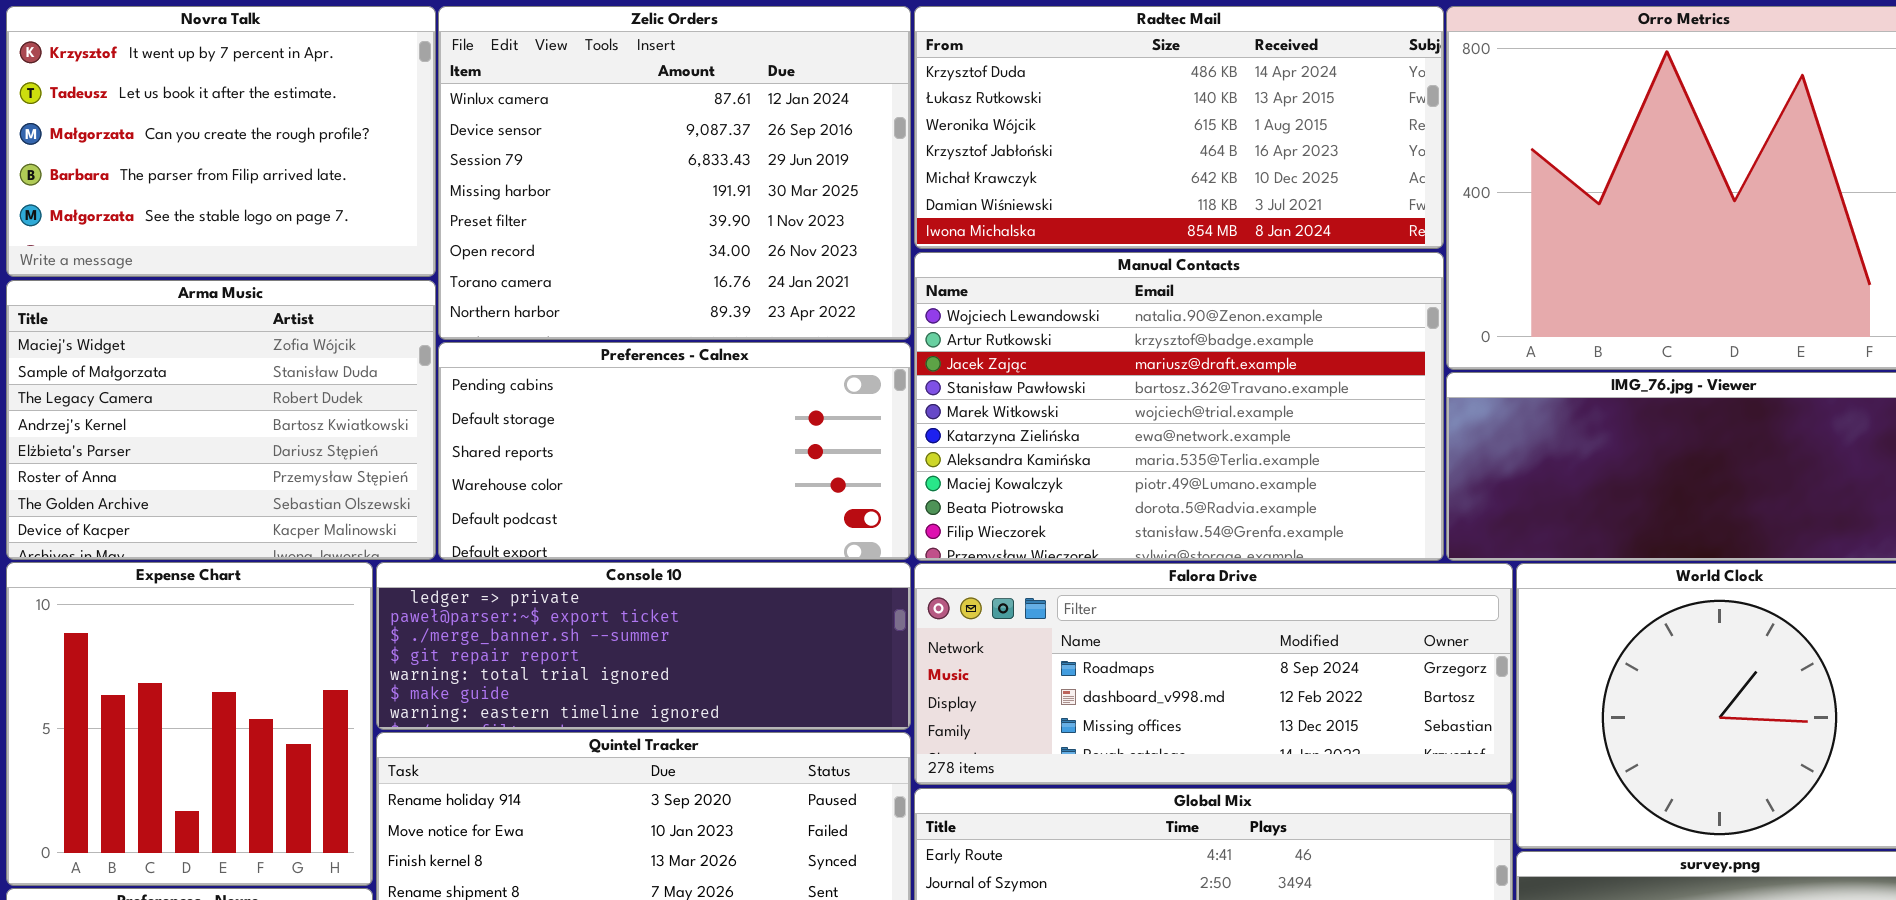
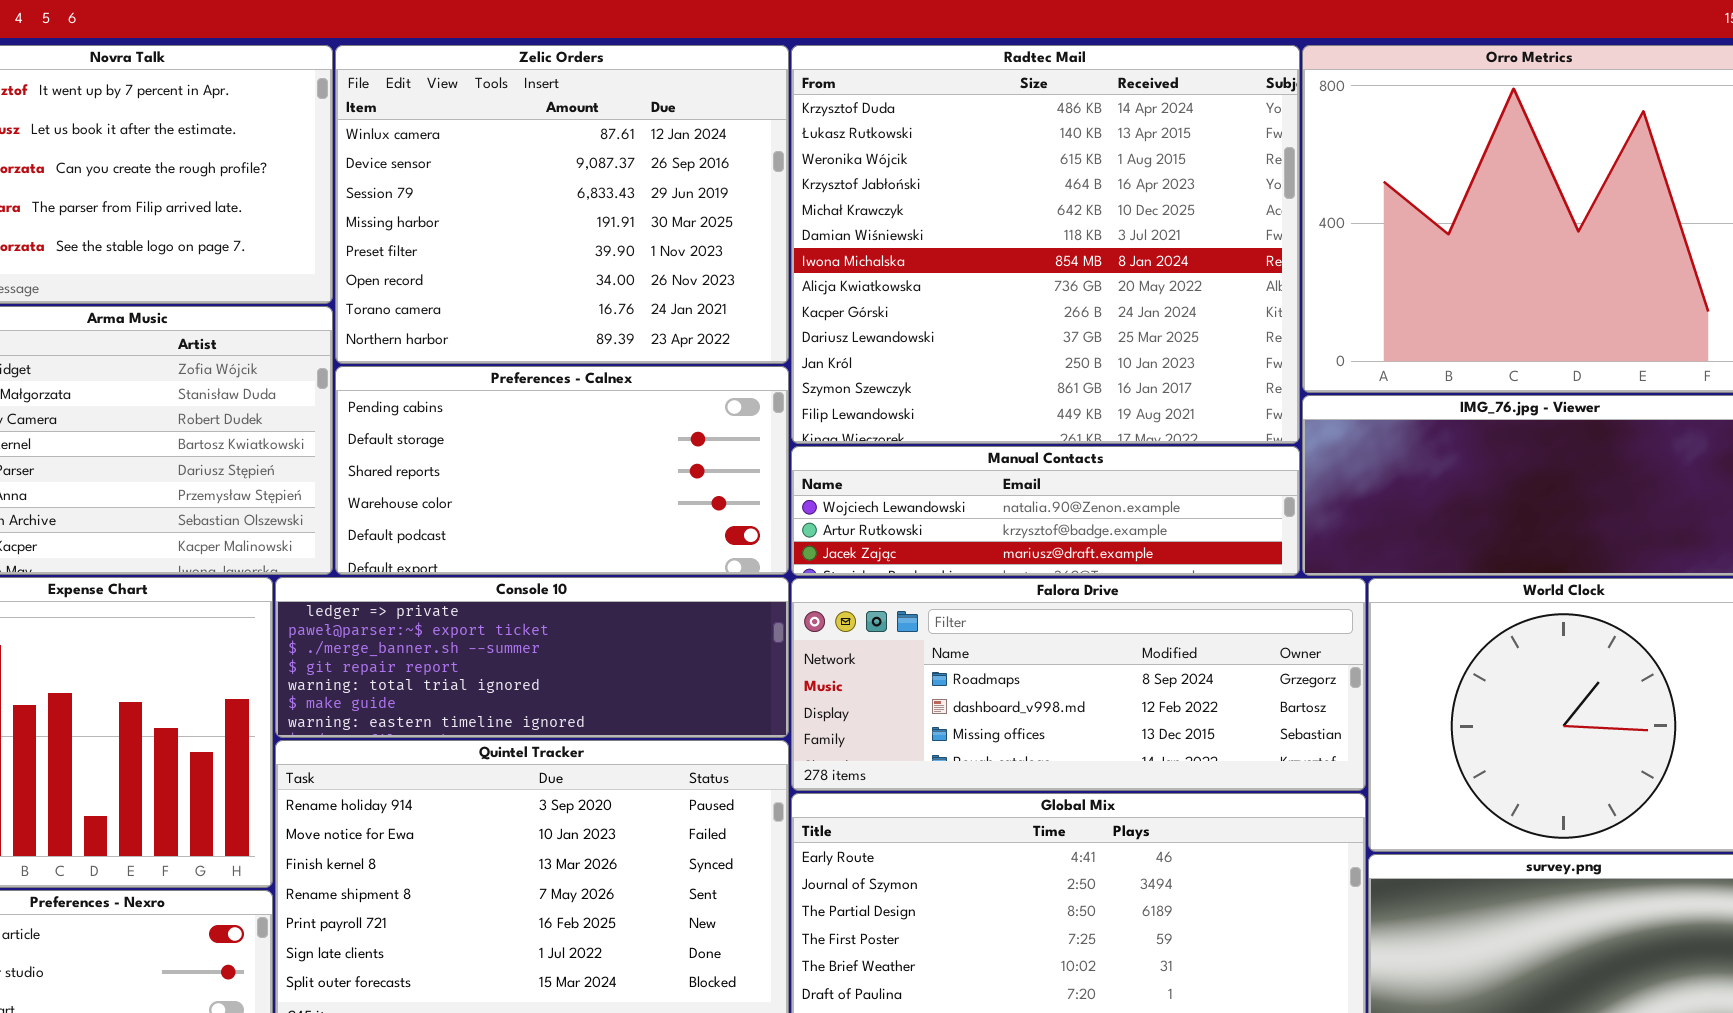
Radtec Mail: [914,6,1444,249] -> [791,45,1300,444], resized
Manual Contacts: [914,252,1444,561] -> [791,446,1300,576], resized

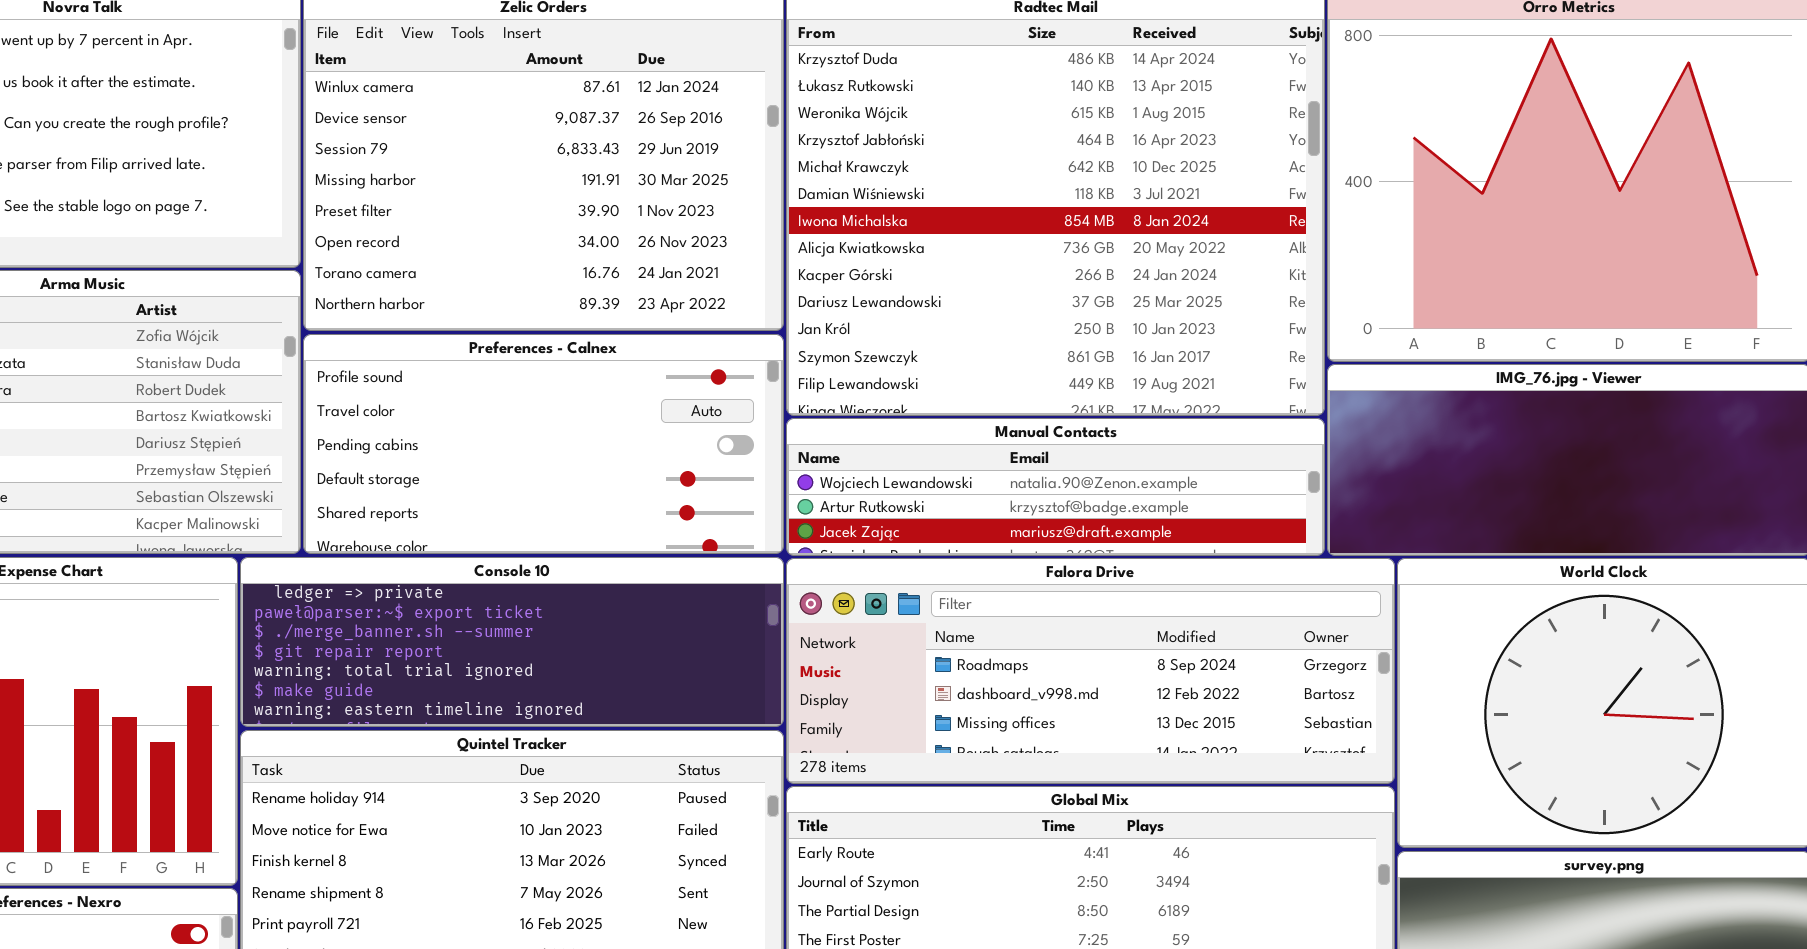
Preferences - Calnex: [335,366,789,575] -> [303,334,784,554], scrolled up 2 rows

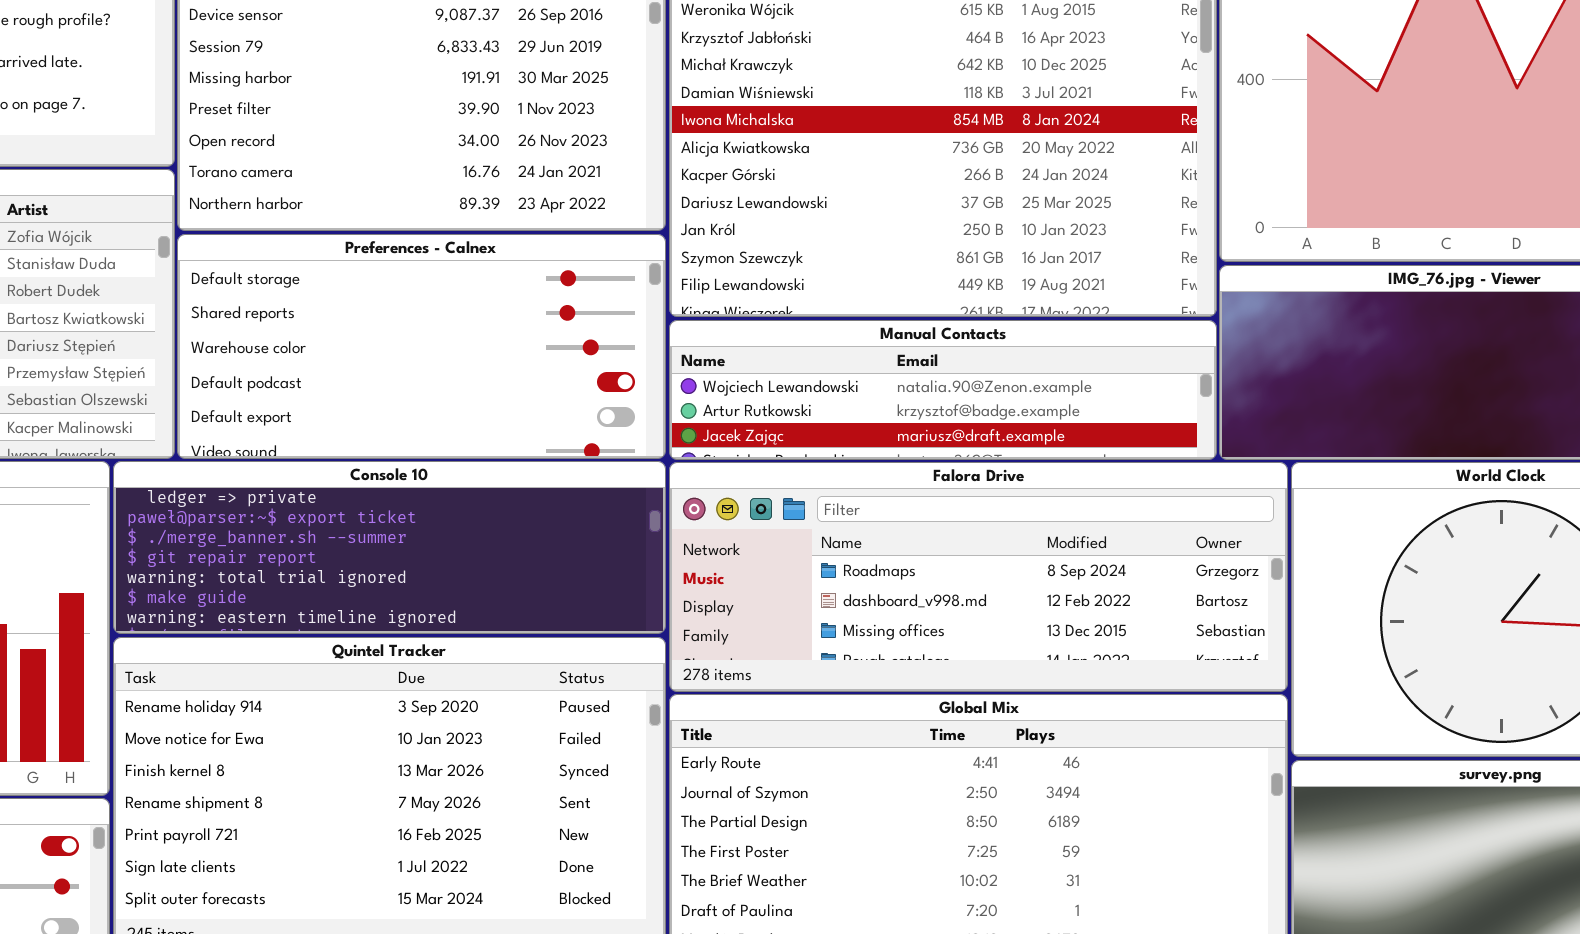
Preferences - Calnex: [303,334,784,554] -> [177,234,666,459], scrolled down 3 rows

